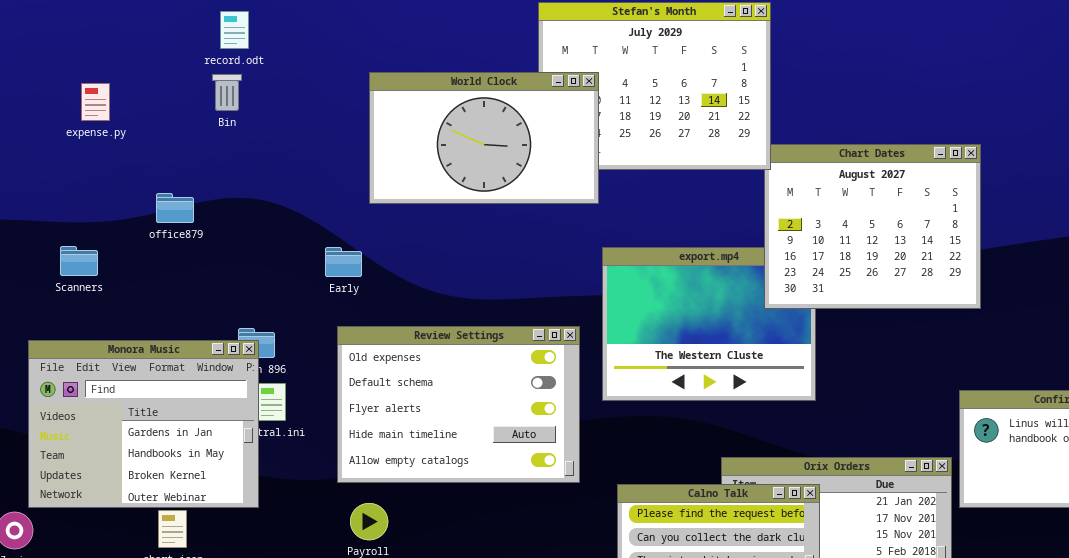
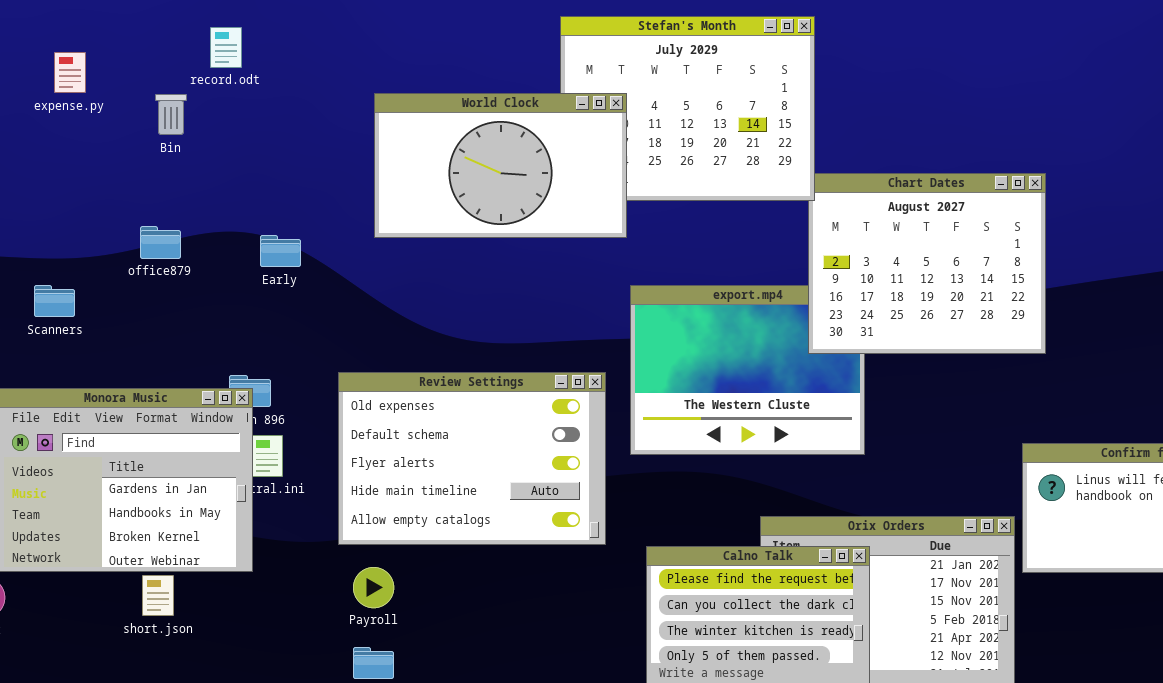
Bin: [212,74,242,111] -> [155,94,187,135], moved
expense.py: [81,83,110,121] -> [54,52,86,93], moved
Early: [325,247,362,277] -> [260,235,301,267], moved

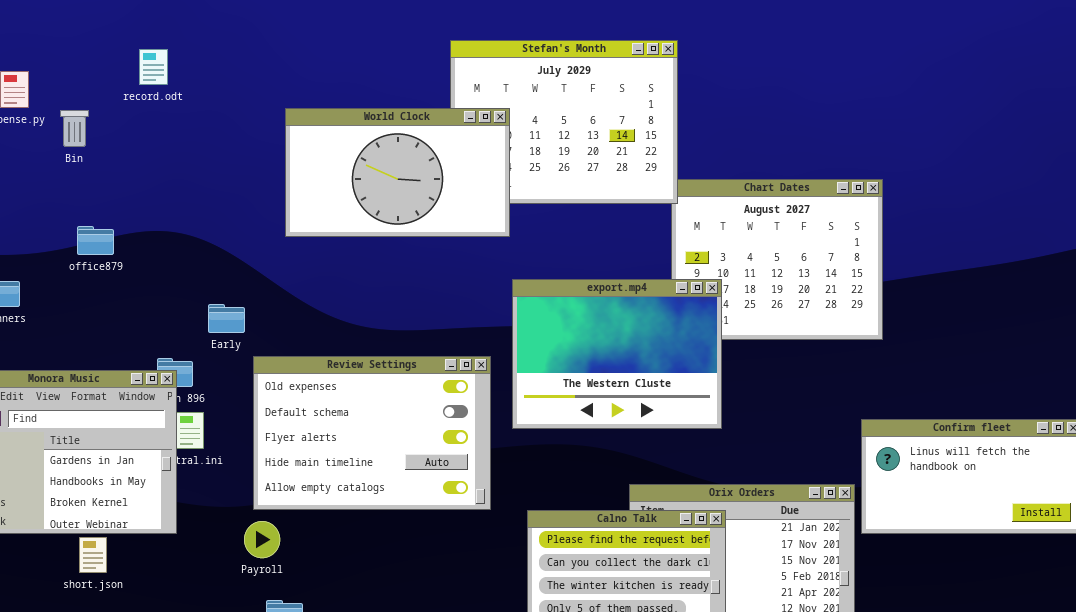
Bin: [155,94,187,135] -> [60,110,89,147], moved
Early: [260,235,301,267] -> [208,304,245,333], moved
export.mp4: [630,285,865,455] -> [512,279,722,429], raised
Payroll: [353,567,394,608] -> [244,521,280,558], moved

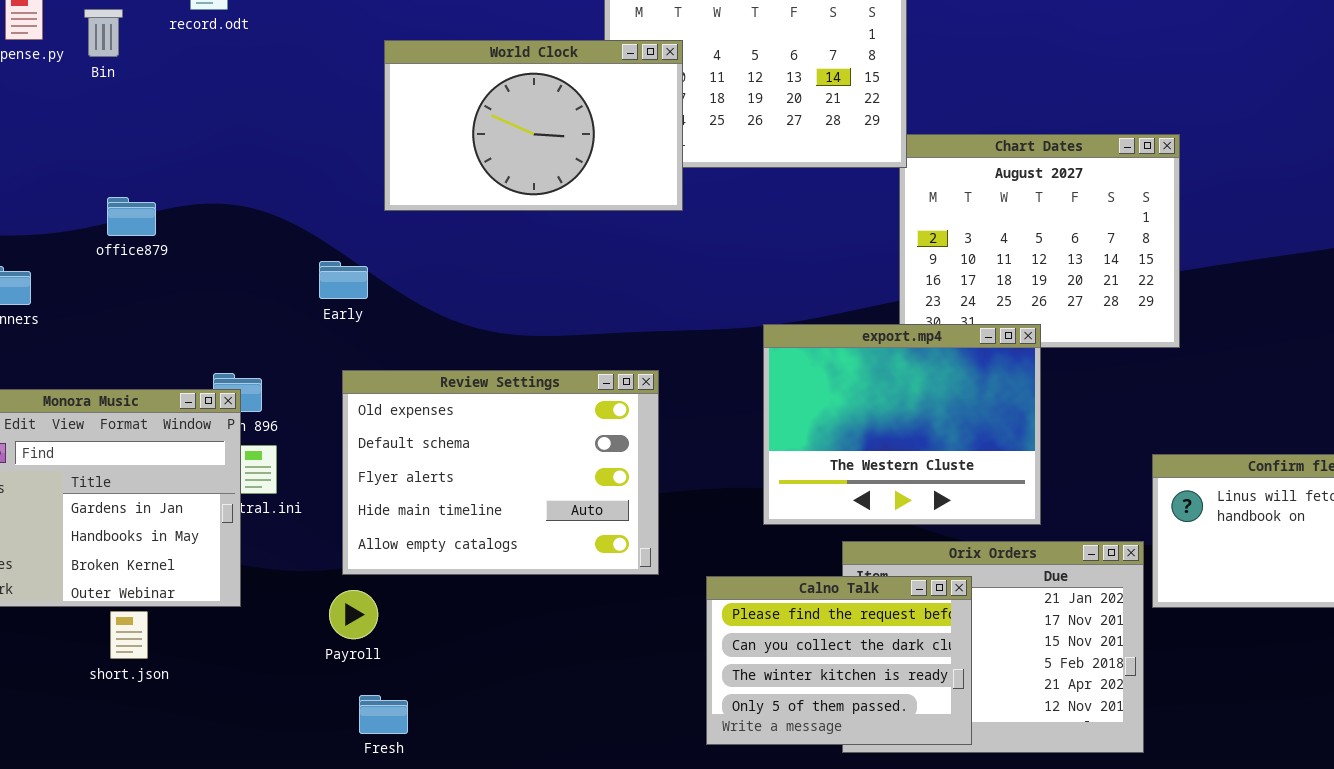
Bin: [60,110,89,147] -> [84,9,123,57], moved
export.mp4: [512,279,722,429] -> [763,324,1041,525], moved
Early: [208,304,245,333] -> [319,261,368,299], moved

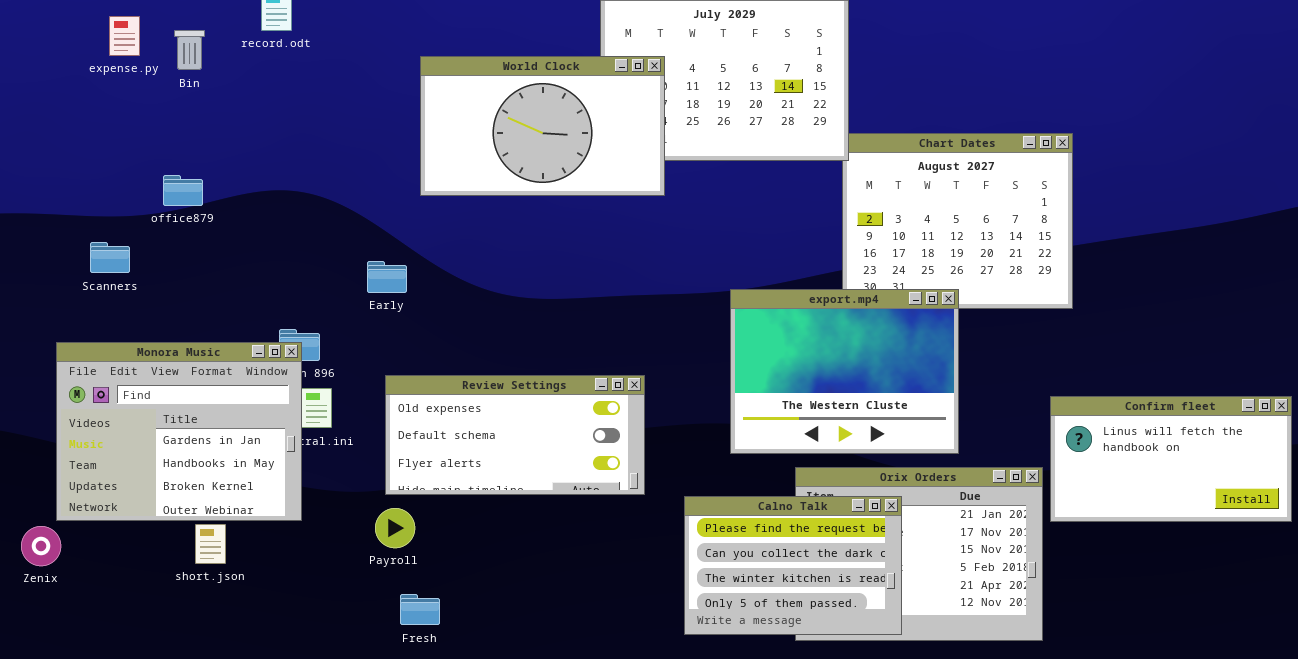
office879: [107,197,156,236] -> [163,175,203,206], moved
Early: [319,261,368,299] -> [367,261,407,293], moved
Review Settings: [342,370,659,575] -> [385,375,645,495], resized

